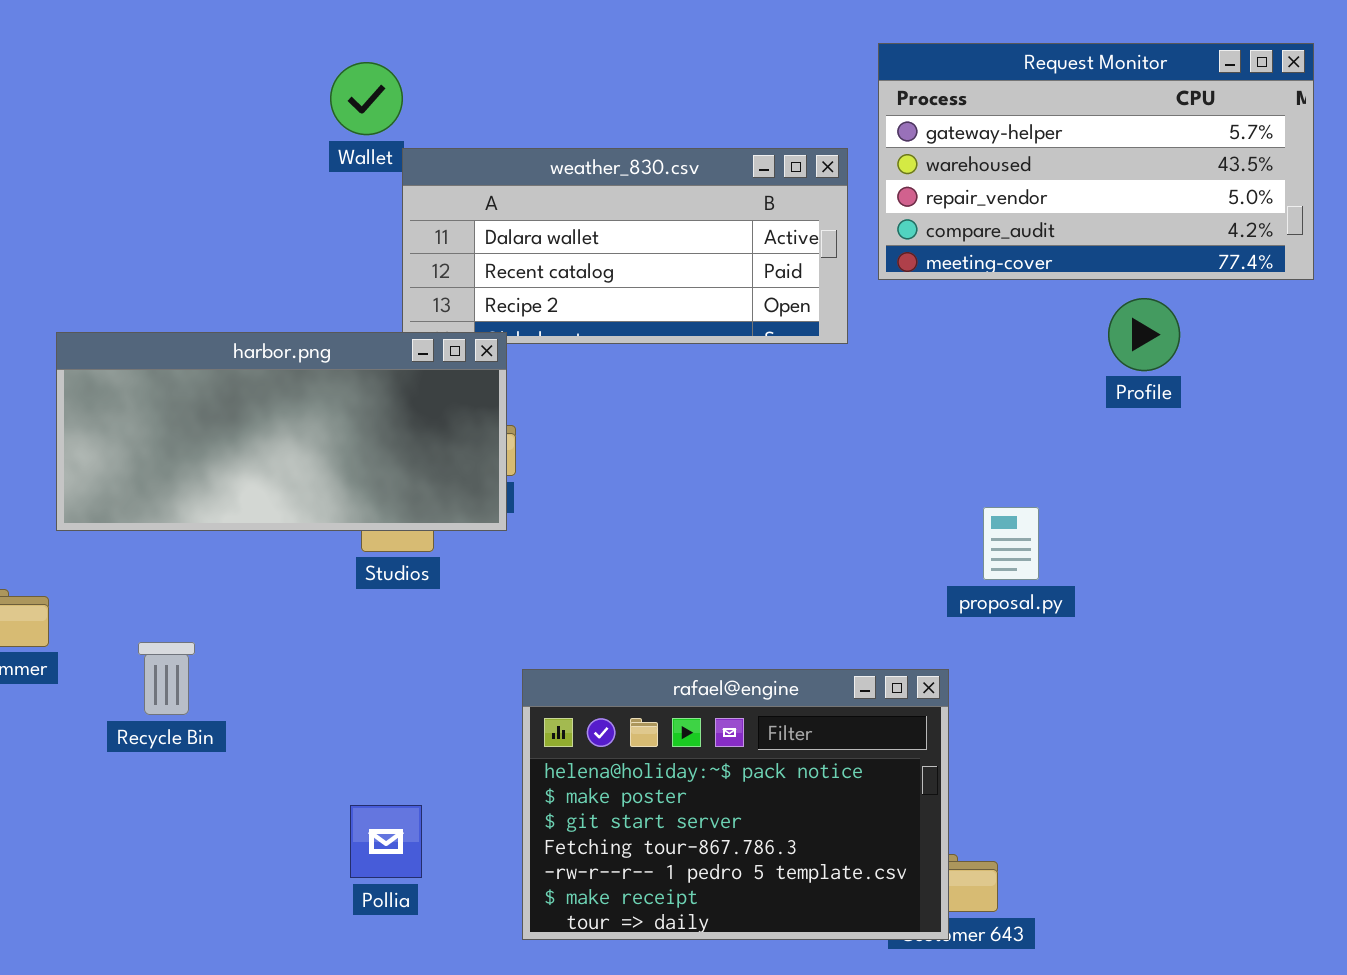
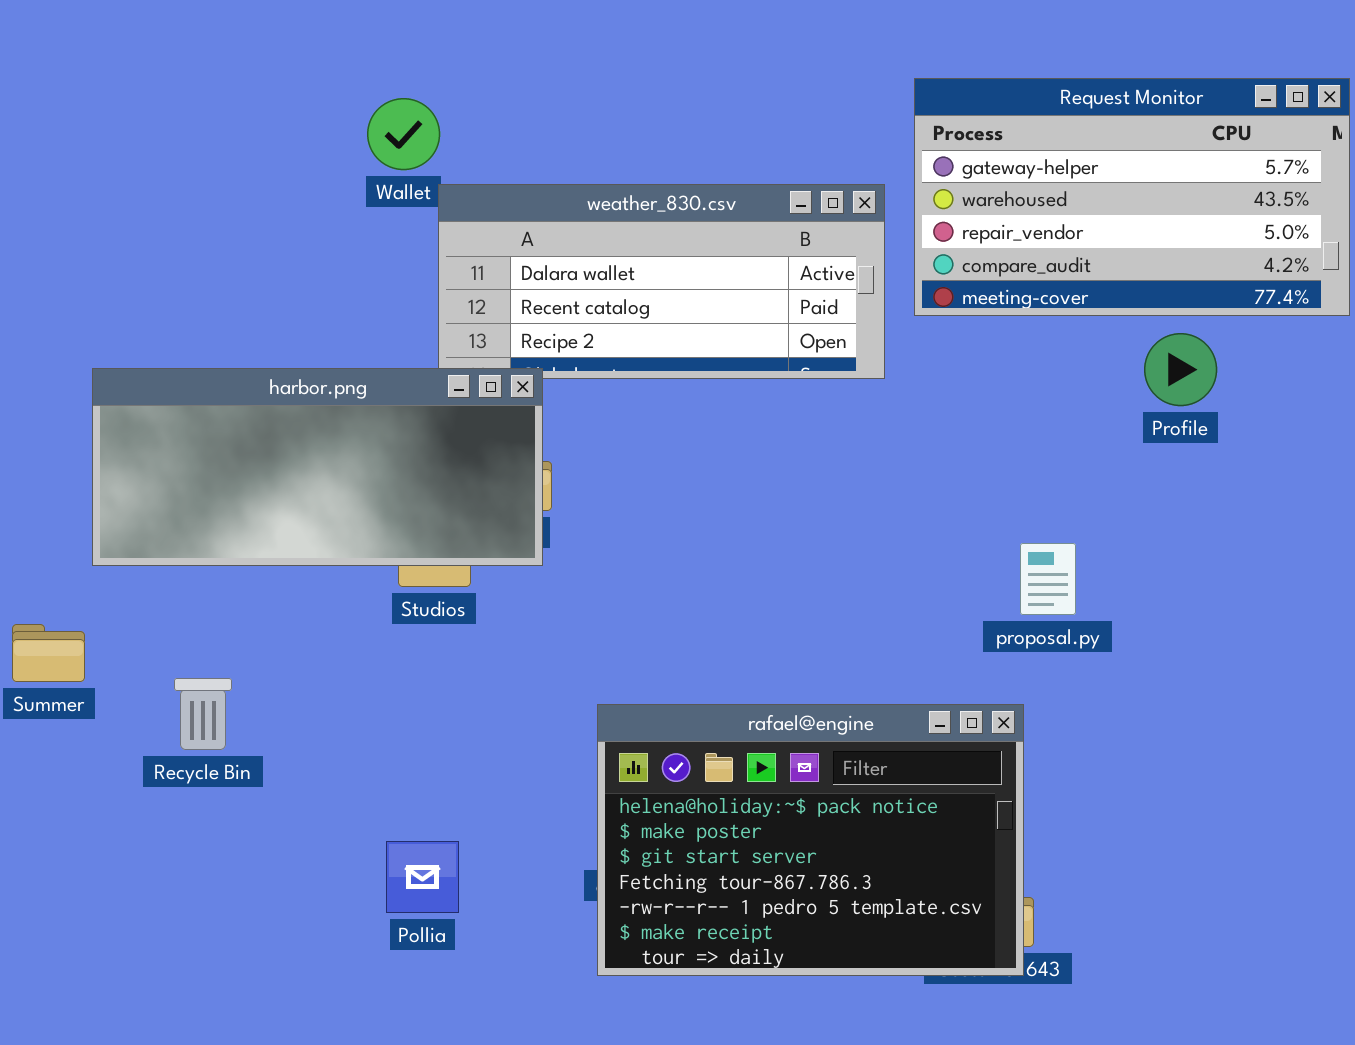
rafael@engine: [522,669,949,940] -> [597,704,1024,976], moved

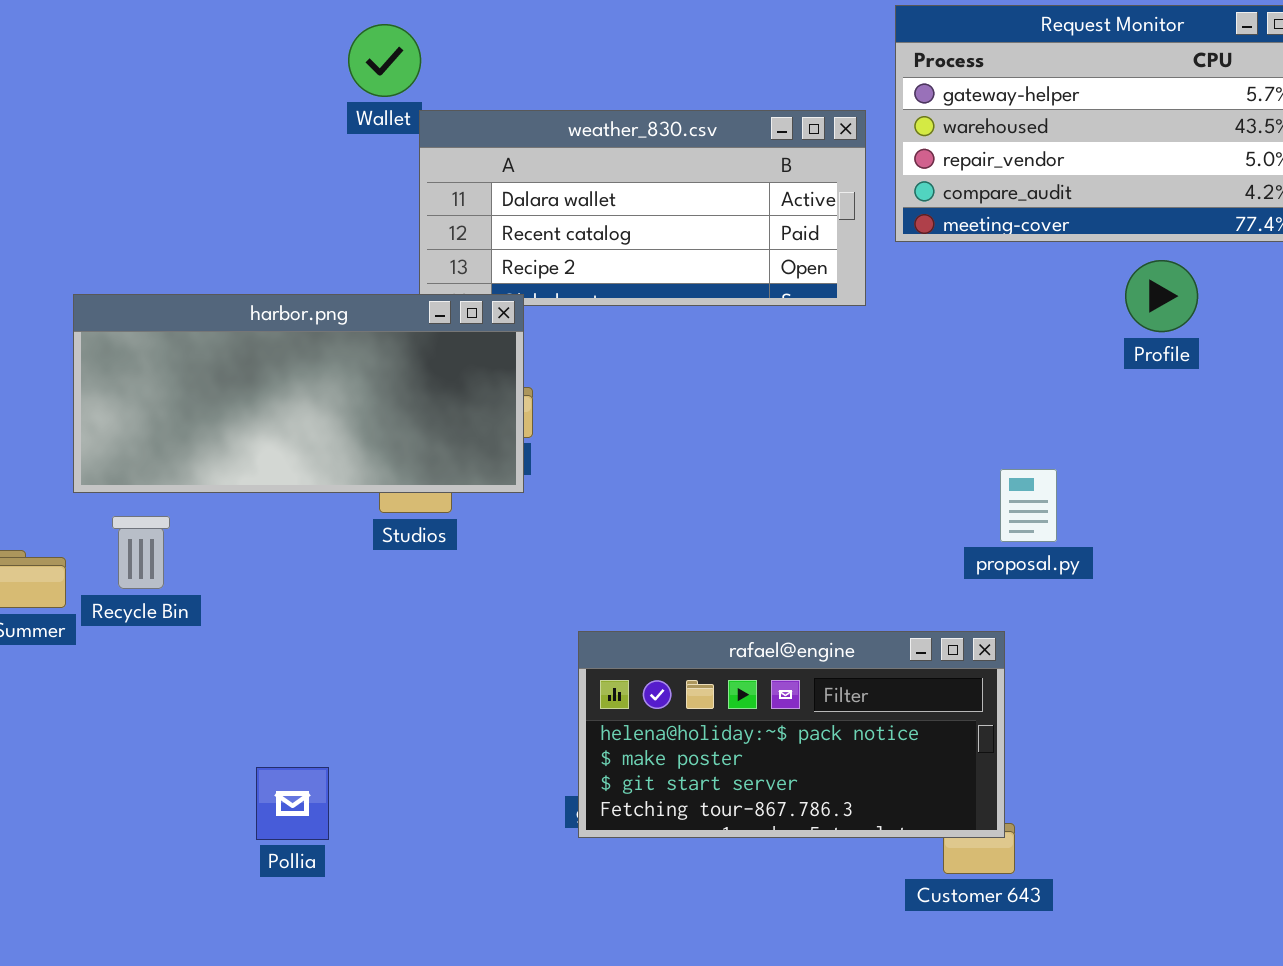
Recycle Bin: [174,678,232,750] -> [112,516,170,589], moved
rafael@engine: [597,704,1024,976] -> [578,631,1005,838], resized
Pollia: [386,841,459,913] -> [256,767,329,840], moved

